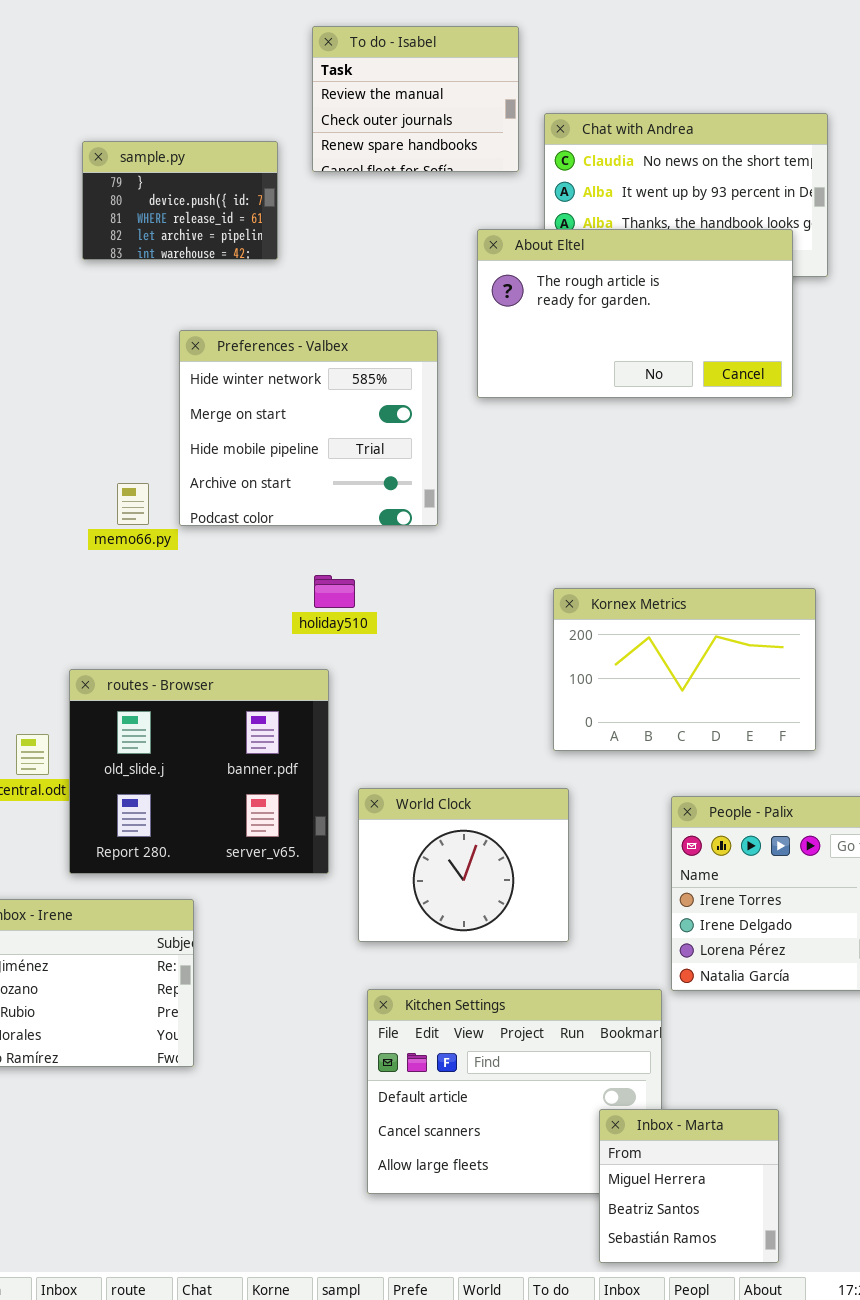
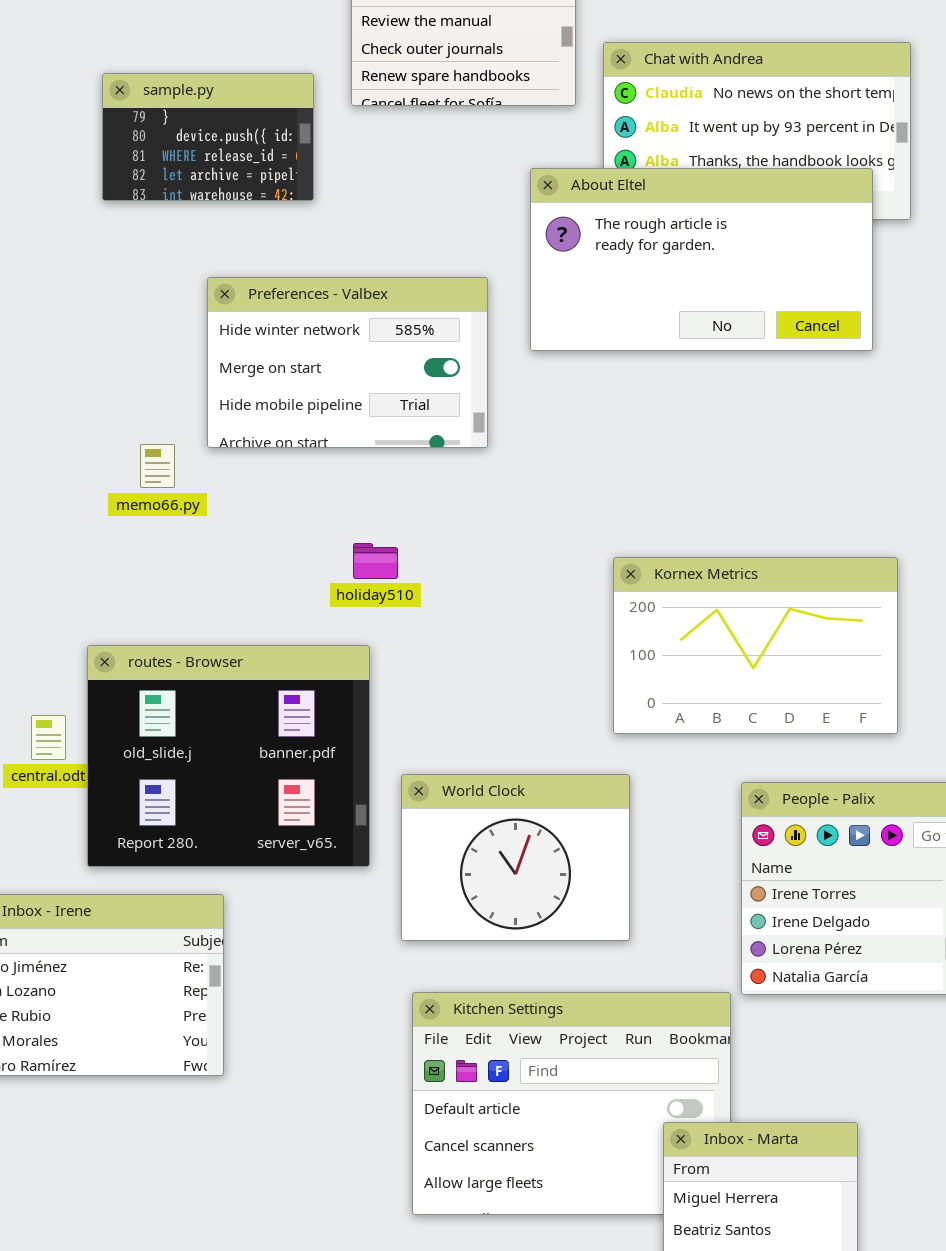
Preferences - Valbex: [179,330,438,526] -> [207,277,488,448], resized

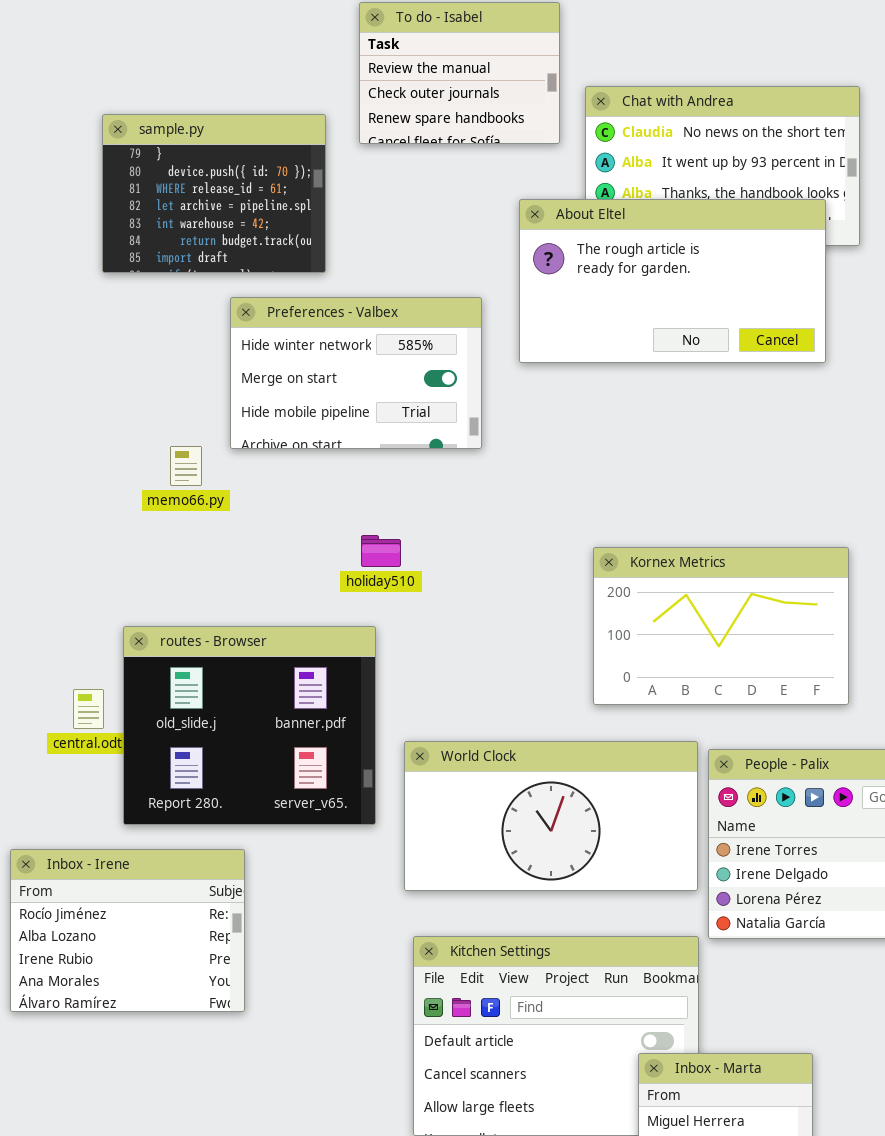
sample.py: [102,73,314,201] -> [102,114,326,273], resized
World Clock: [401,774,630,941] -> [404,741,698,891], resized

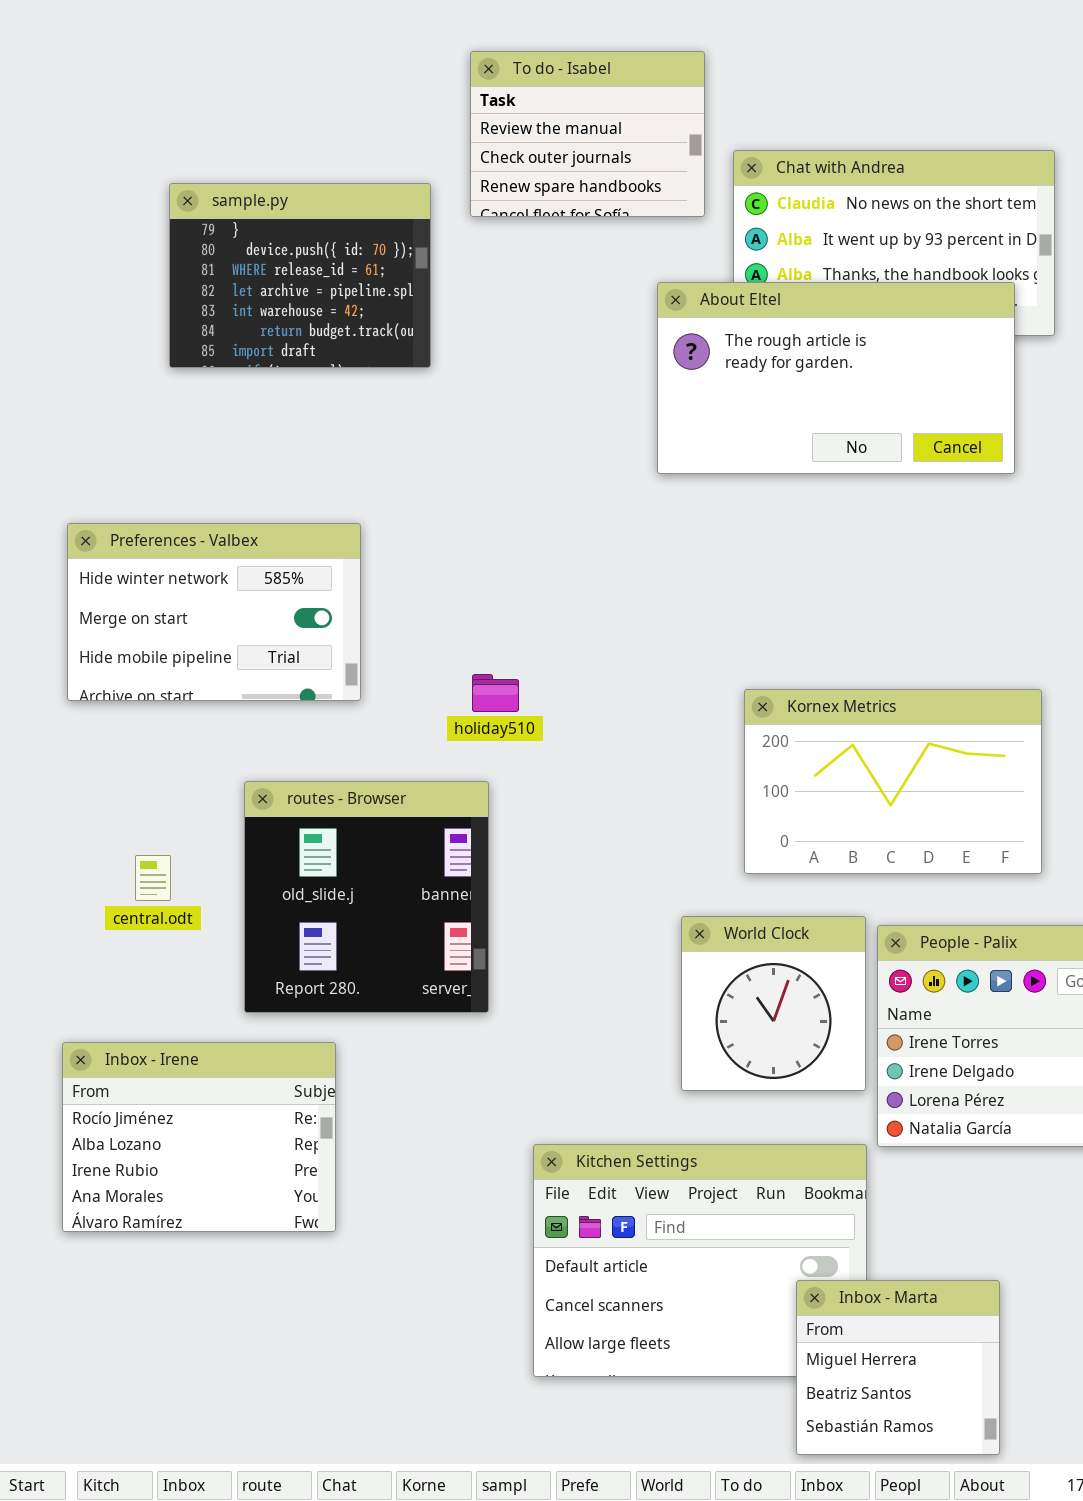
Preferences - Valbex: [230,297,482,449] -> [67,523,361,701], moved
routes - Browser: [123,626,376,825] -> [244,781,489,1013], resized
World Clock: [404,741,698,891] -> [681,916,866,1091], resized

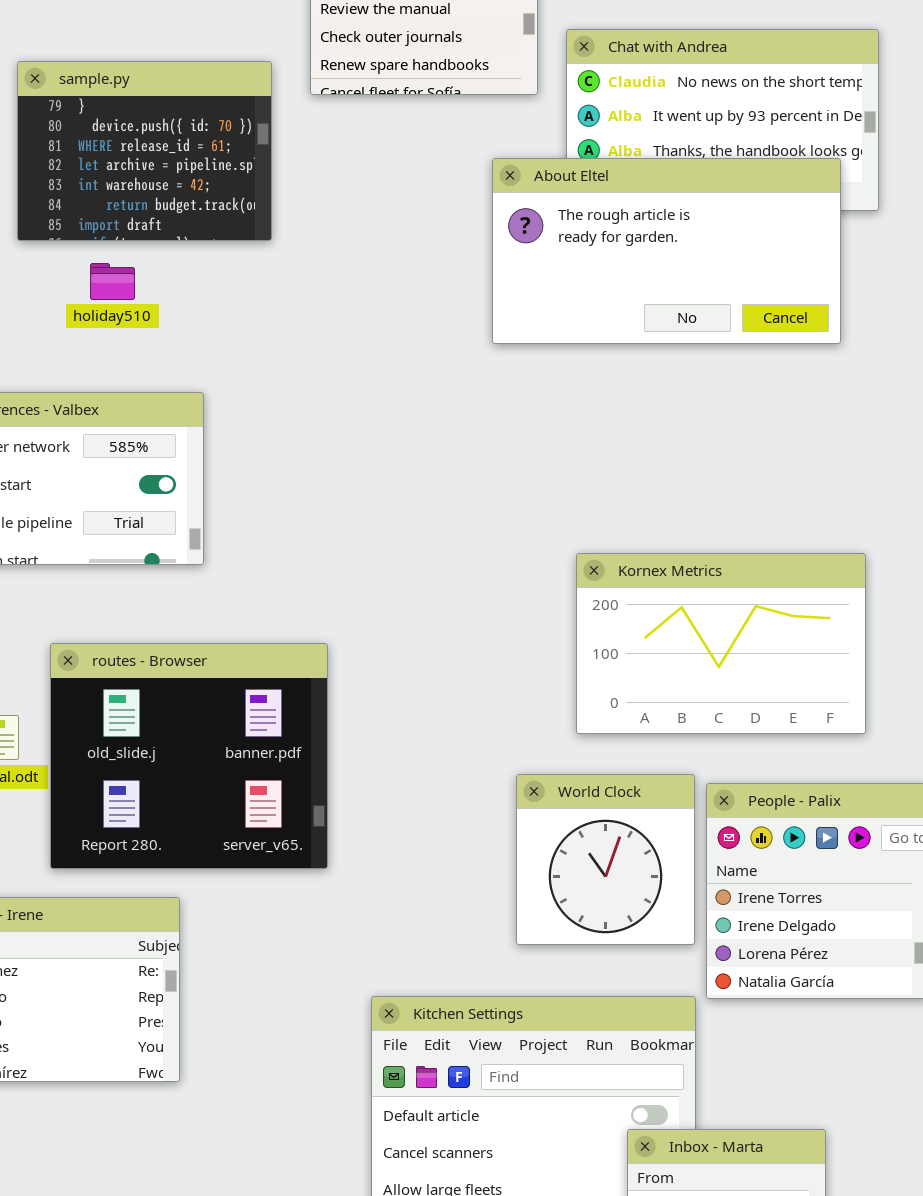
holiday510: [472,674,519,712] -> [90,263,135,300], moved
routes - Browser: [244,781,489,1013] -> [50,643,328,869], resized

